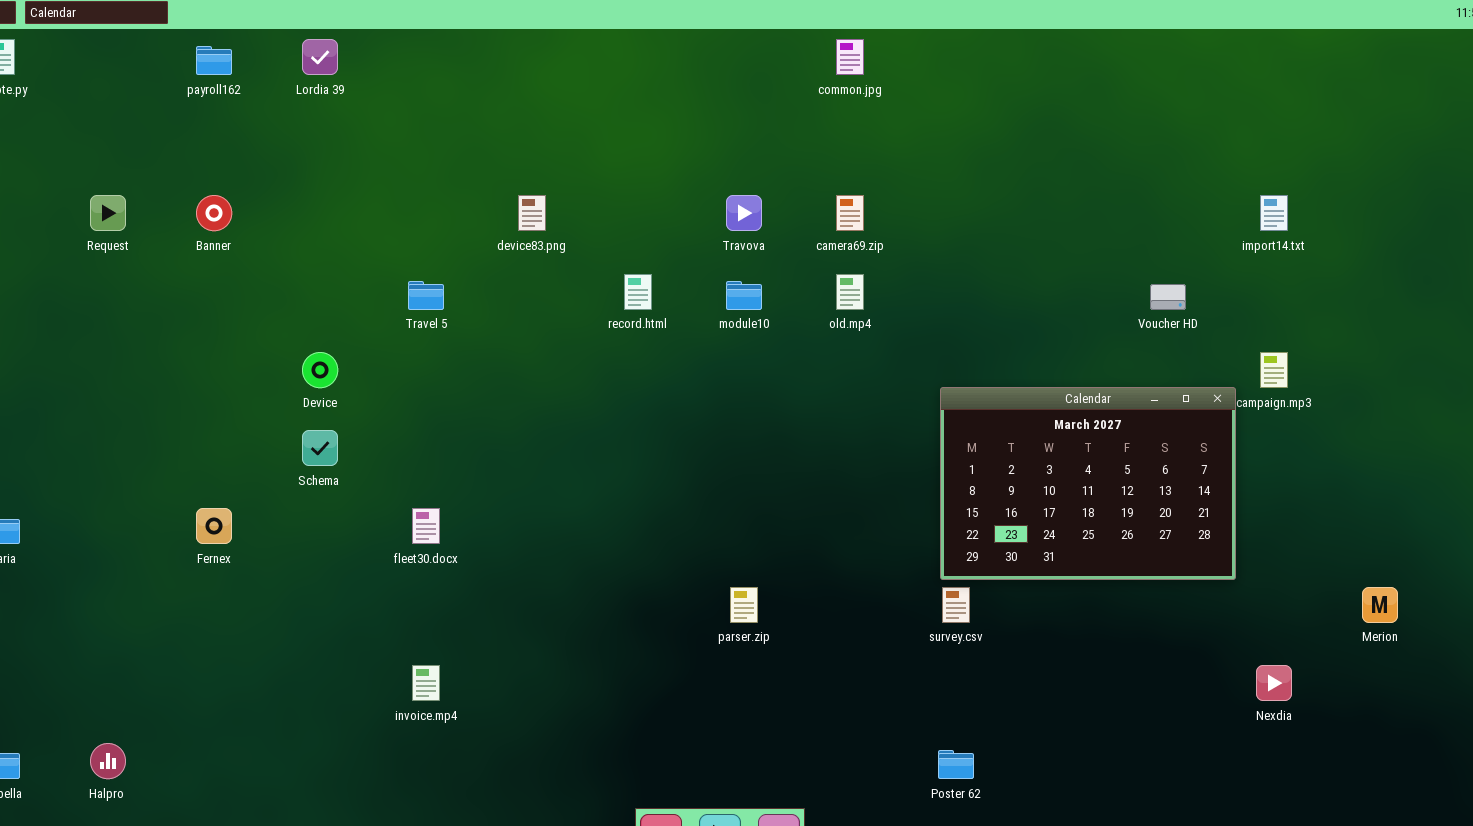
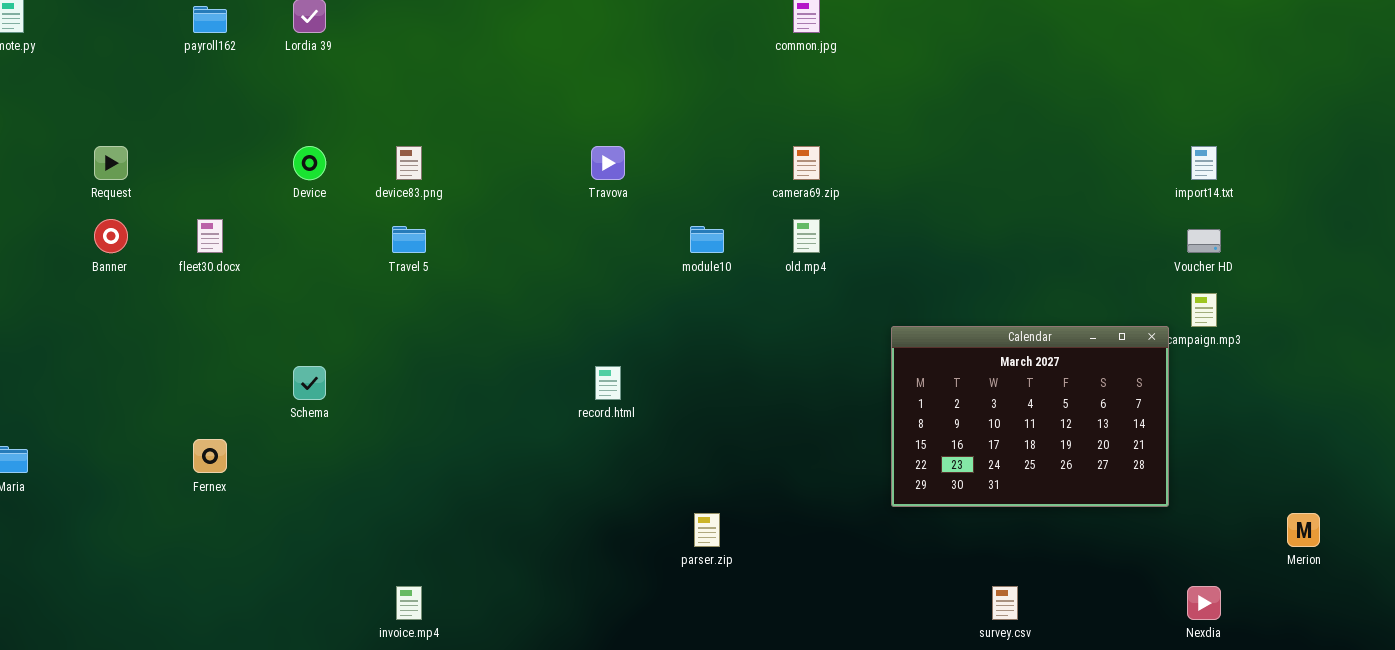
Banner: [196,195,232,231] -> [94,219,128,253], moved
device83.png: [518,195,546,231] -> [396,146,422,180], moved
Travova: [726,195,762,231] -> [591,146,625,180], moved
record.html: [624,274,652,310] -> [595,366,621,400], moved
Voucher HD: [1150,284,1186,310] -> [1187,229,1221,253], moved
Device: [302,352,338,388] -> [293,146,326,180], moved
fleet30.docx: [412,508,440,544] -> [197,219,223,253], moved
survey.csv: [942,587,970,623] -> [992,586,1018,620], moved

